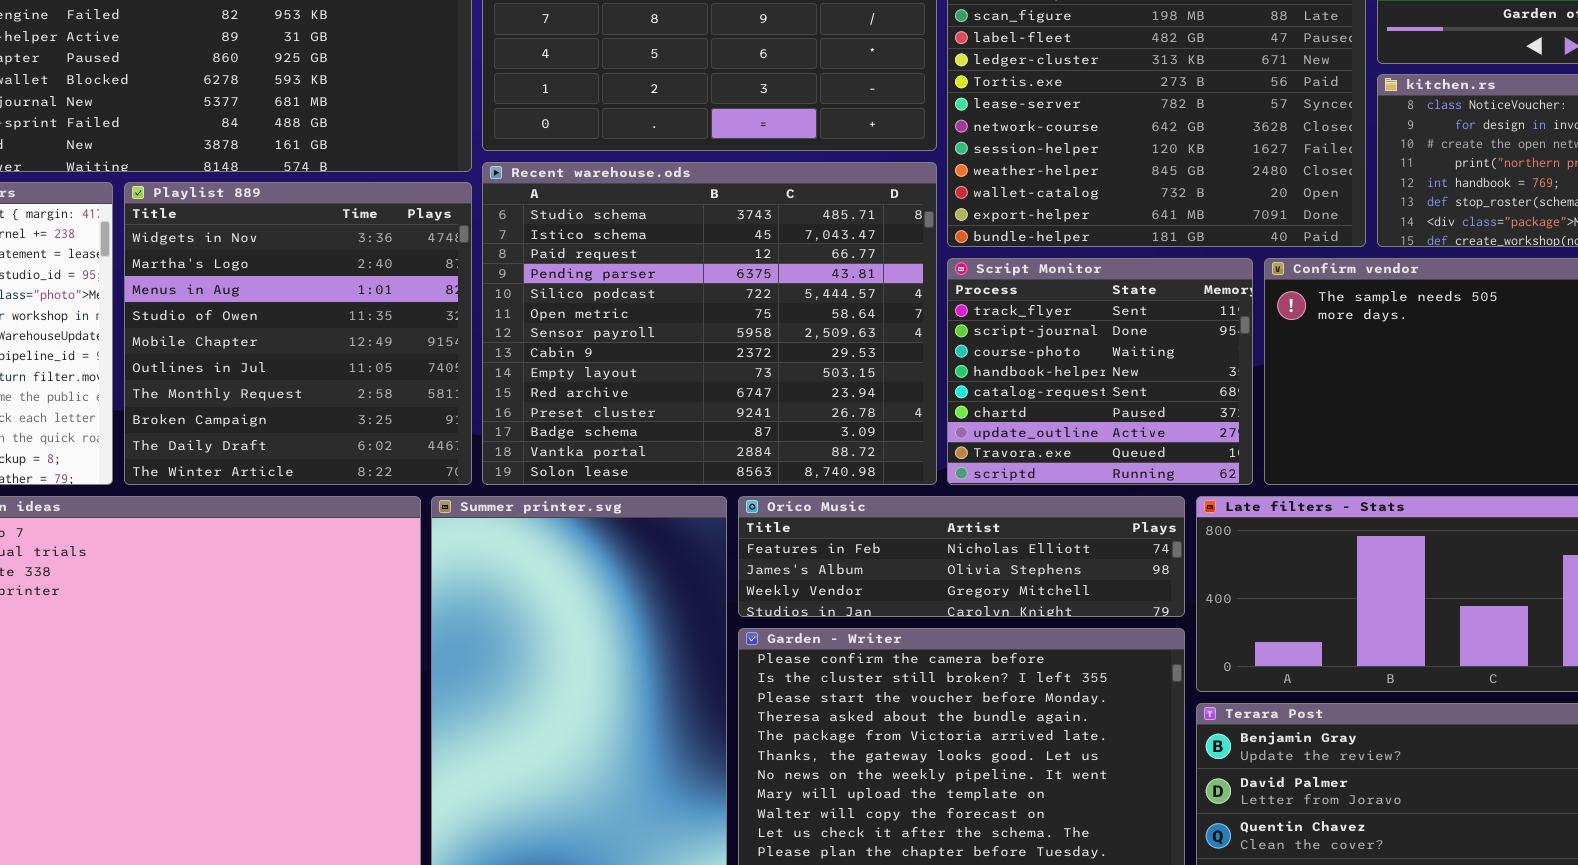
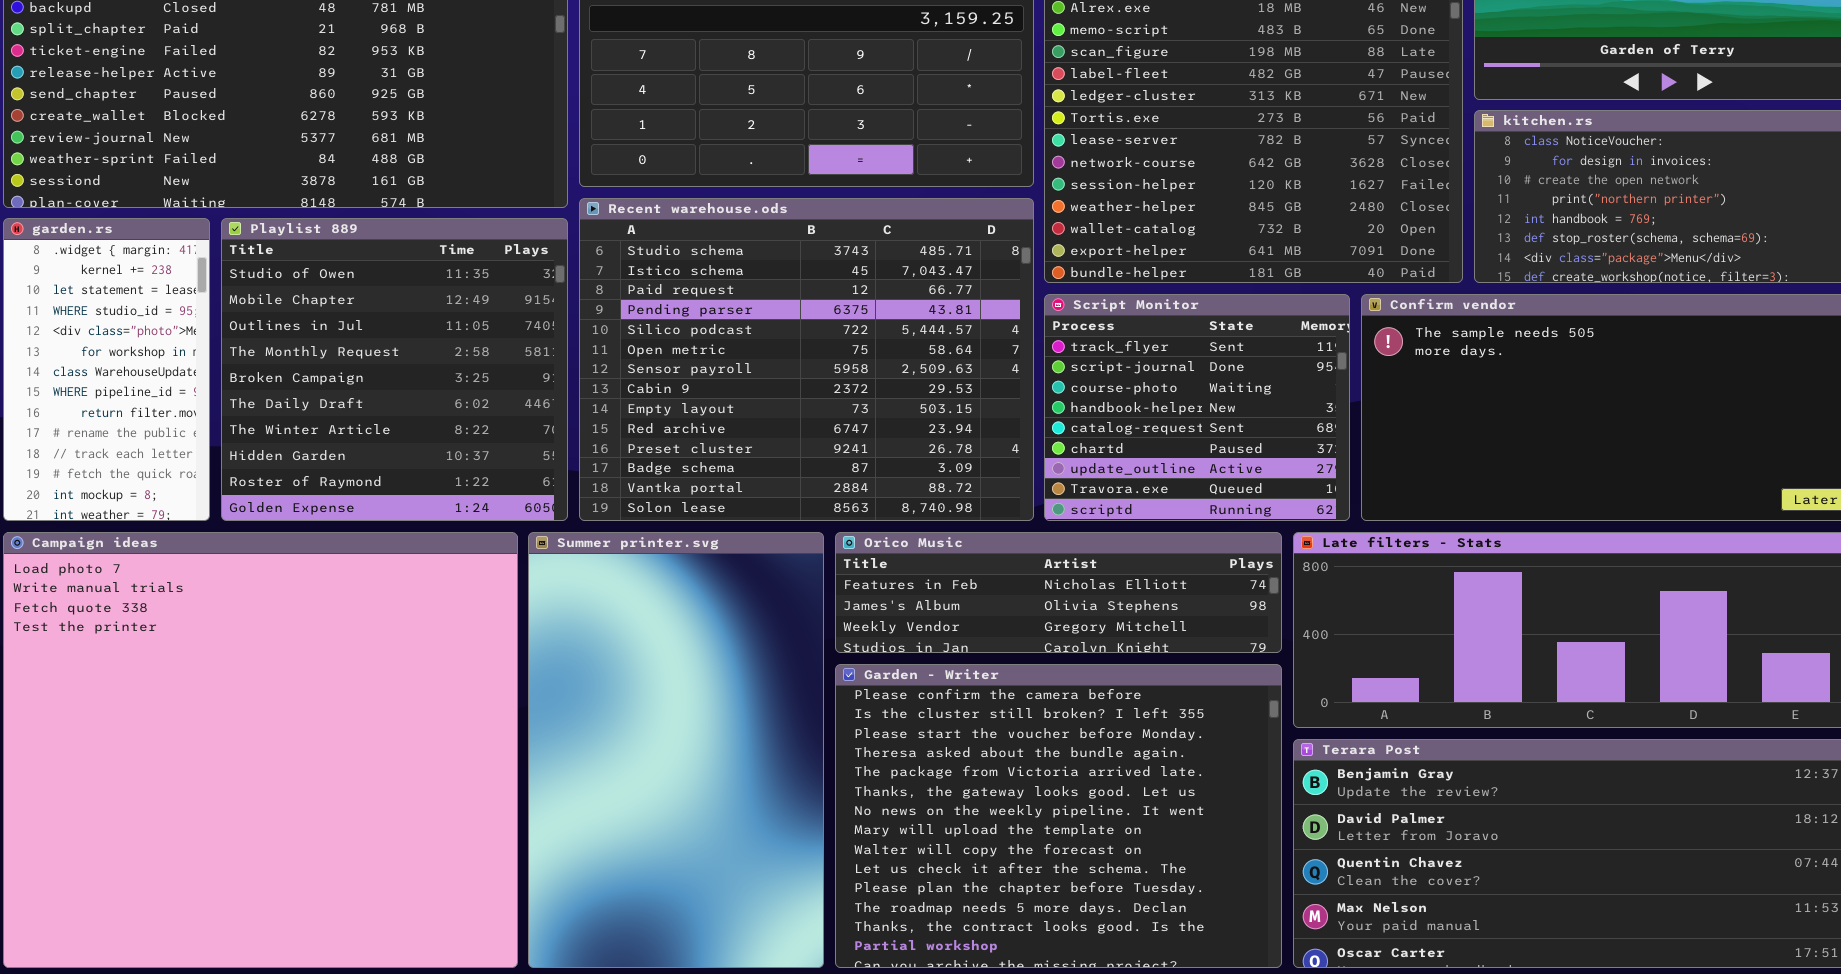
Playlist 889: [124,182,472,485] -> [221,218,568,521], scrolled down 3 rows

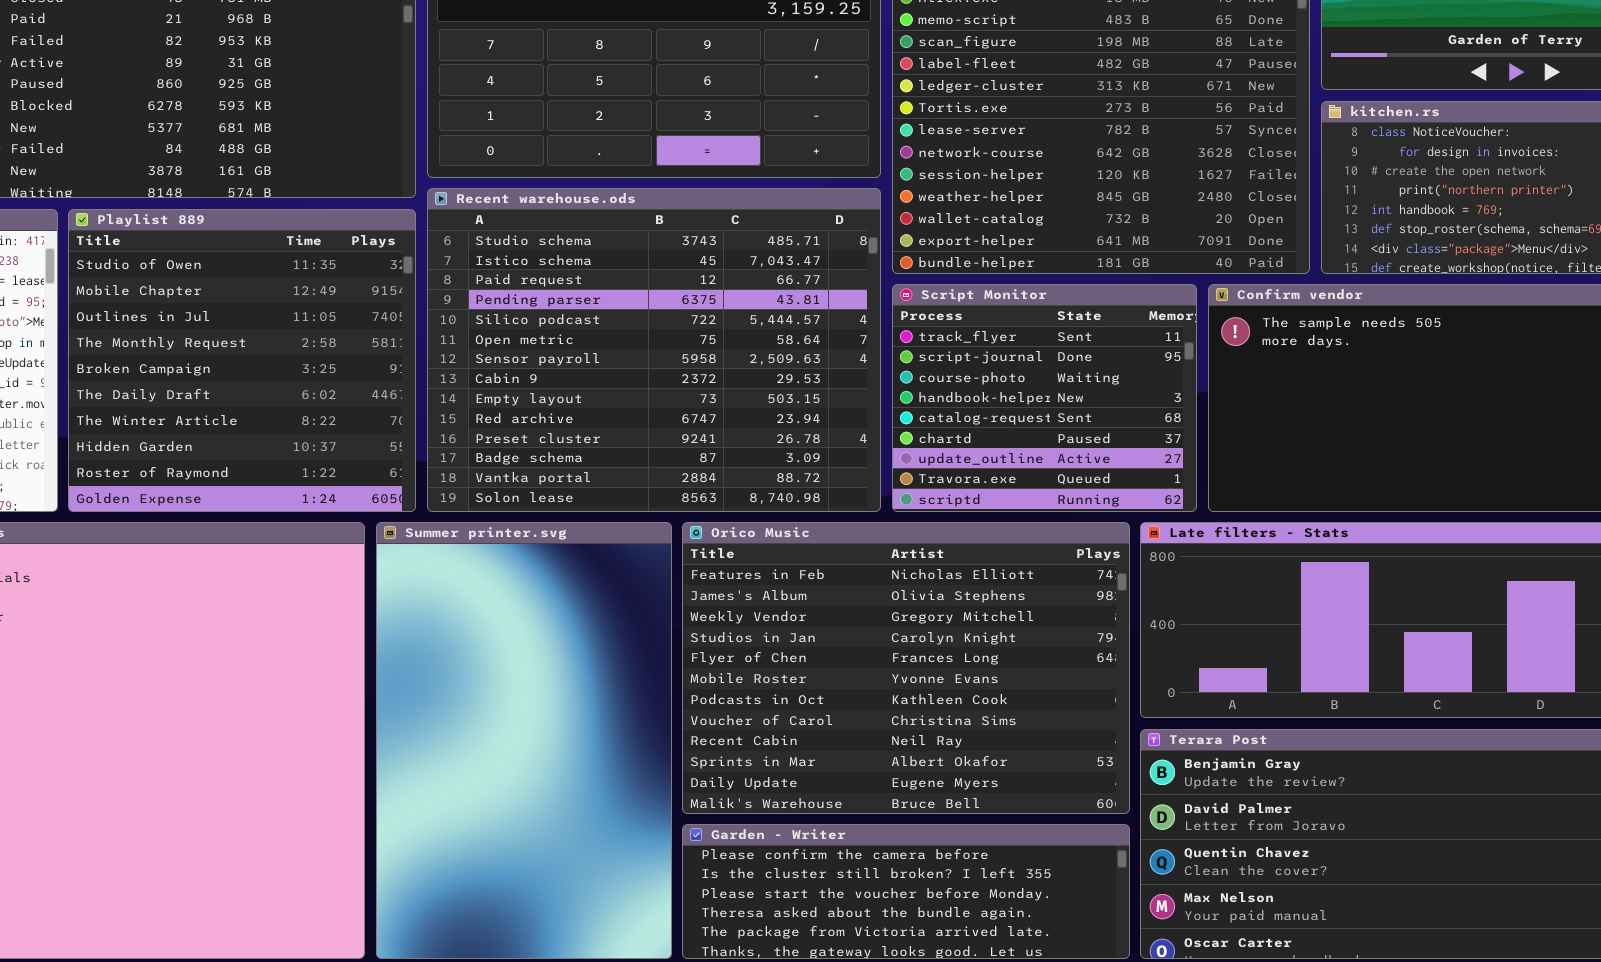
Orico Music: [835,532,1282,653] -> [682,522,1130,814], resized
Garden - Writer: [835,664,1282,968] -> [682,824,1130,959], resized

